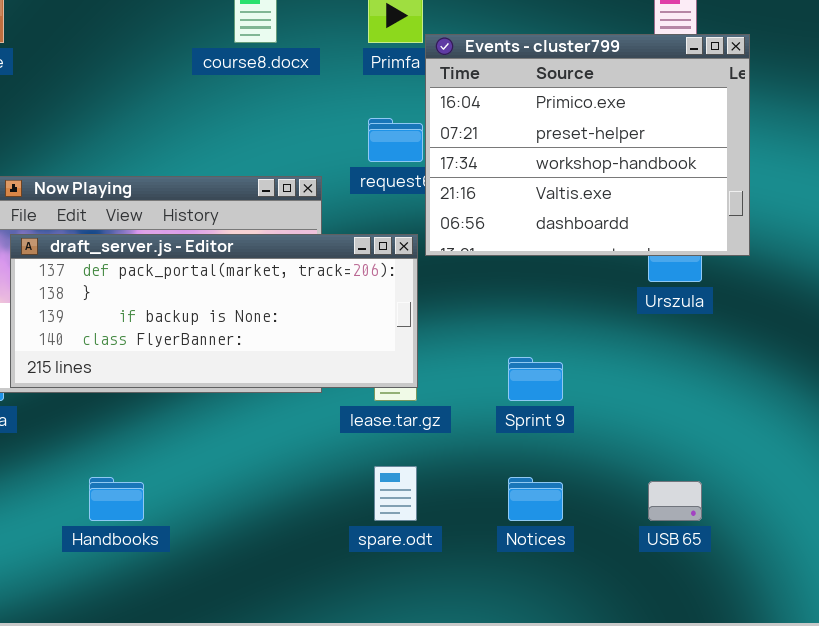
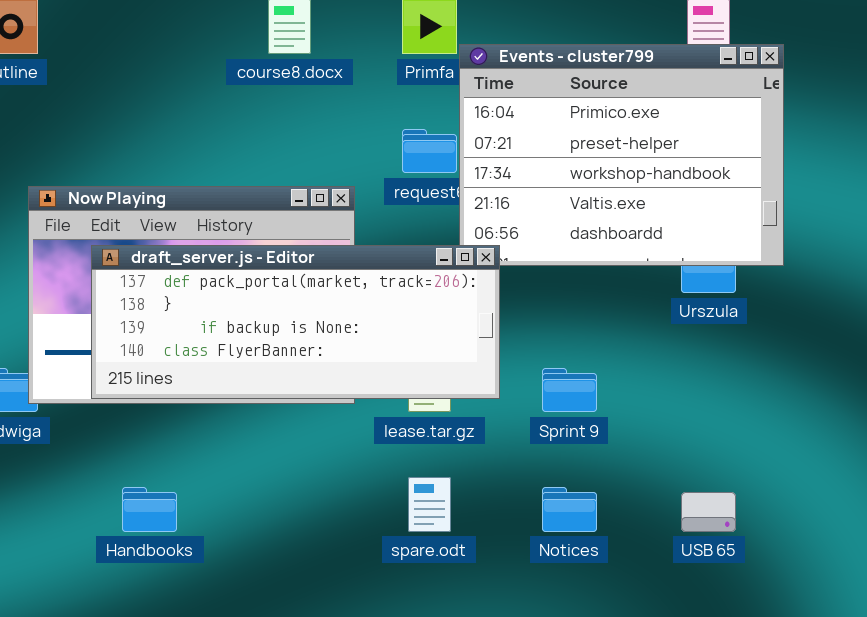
draft_server.js - Editor: [10,234,418,388] -> [91,245,500,399], moved

